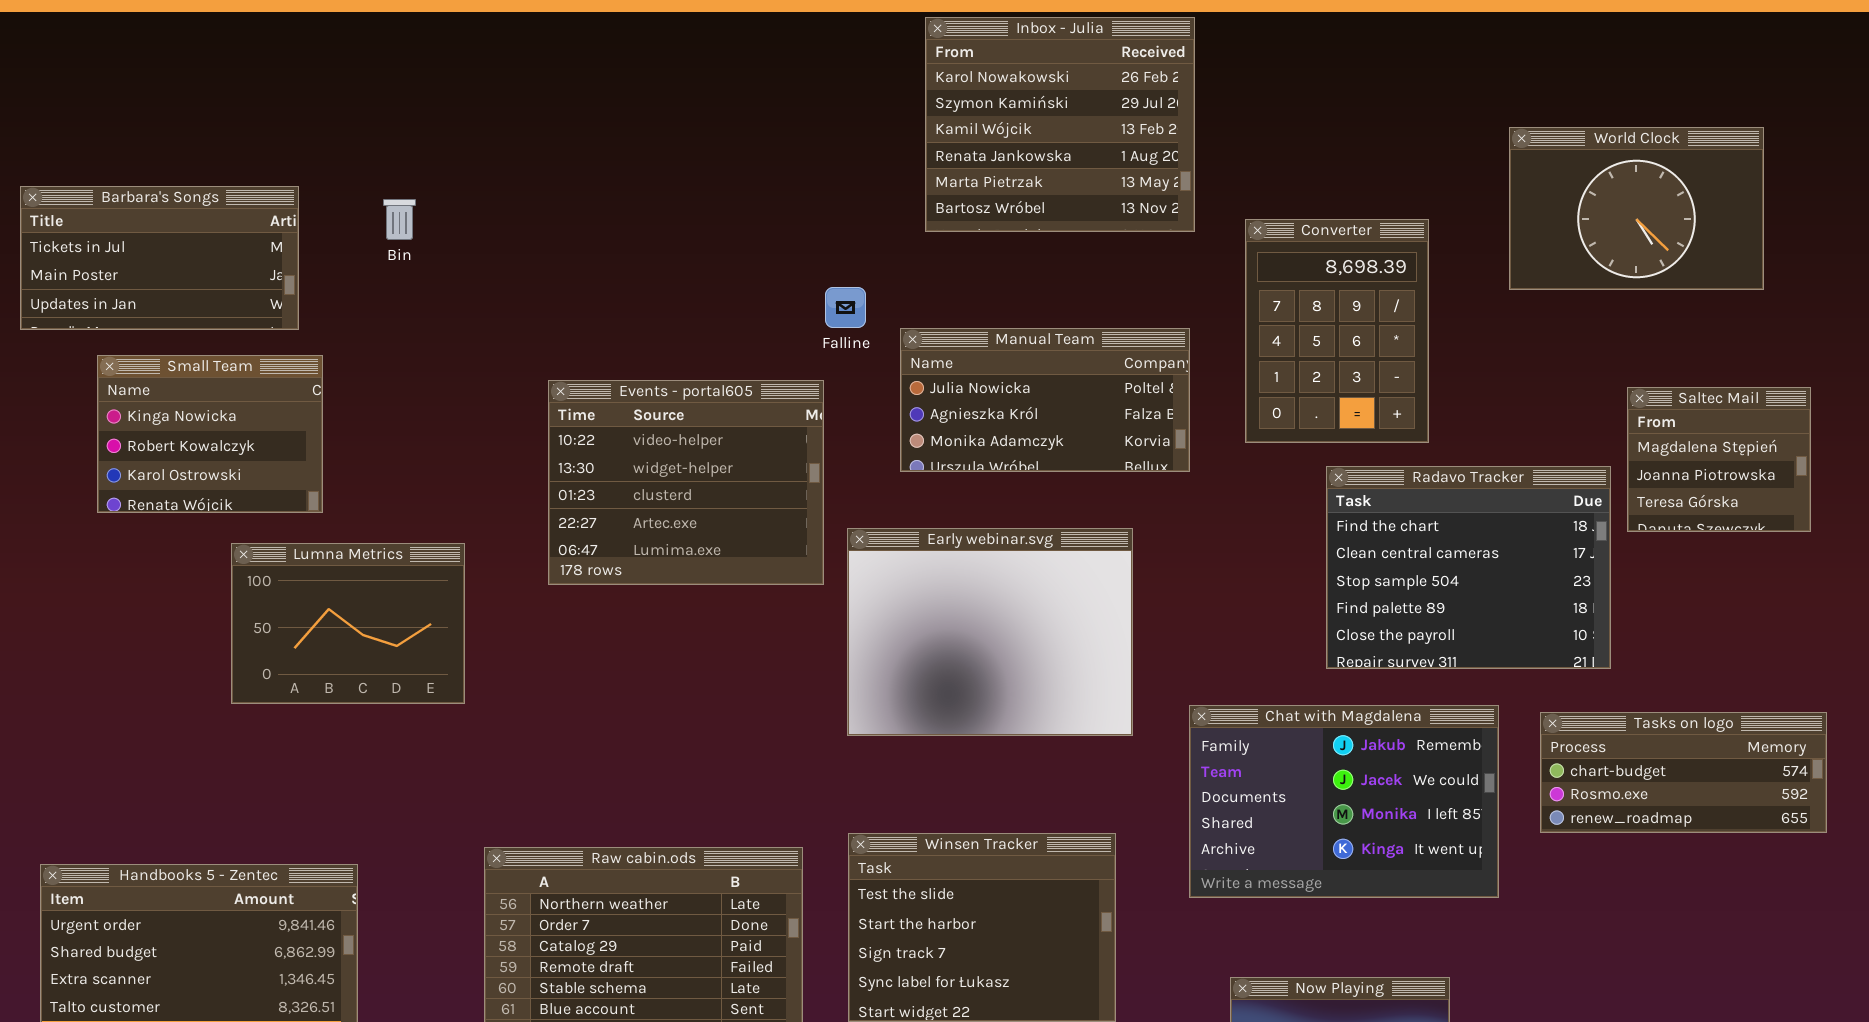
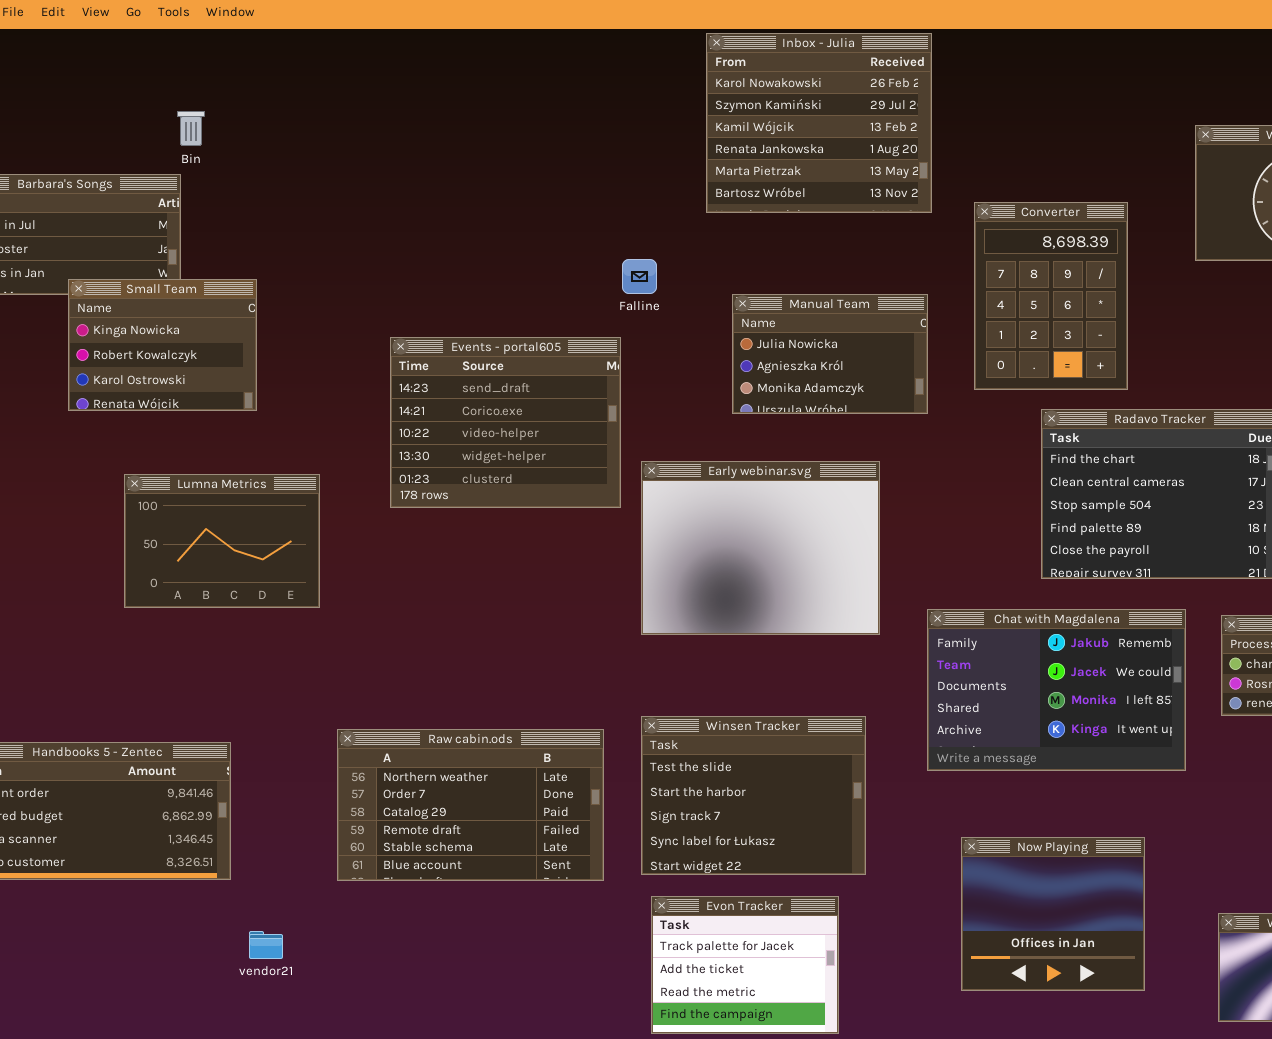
Bin: [383,199,416,240] -> [177,111,205,146], moved
Manual Team: [900,328,1190,472] -> [732,294,928,414], resized
Small Team: [97,355,323,513] -> [68,279,257,411], moved
Events - portal605: [548,380,824,585] -> [390,337,621,508], scrolled up 2 rows

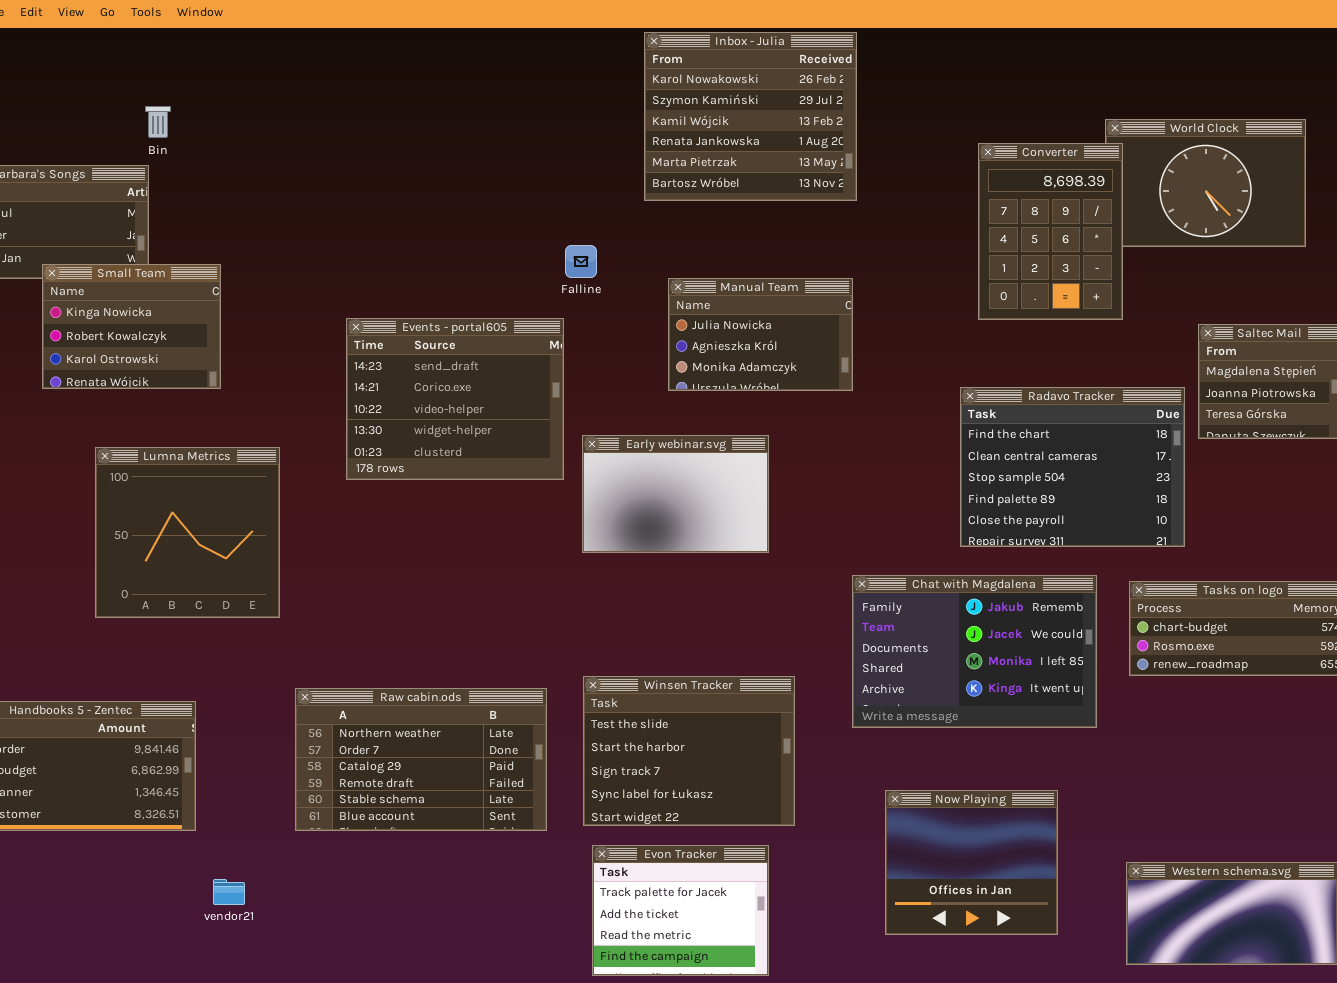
Converter: [974,202,1128,390] -> [978,143,1123,320], moved
Early webinar.svg: [641,461,880,635] -> [582,435,769,553], resized
Lumna Metrics: [124,474,320,608] -> [95,447,280,618], resized

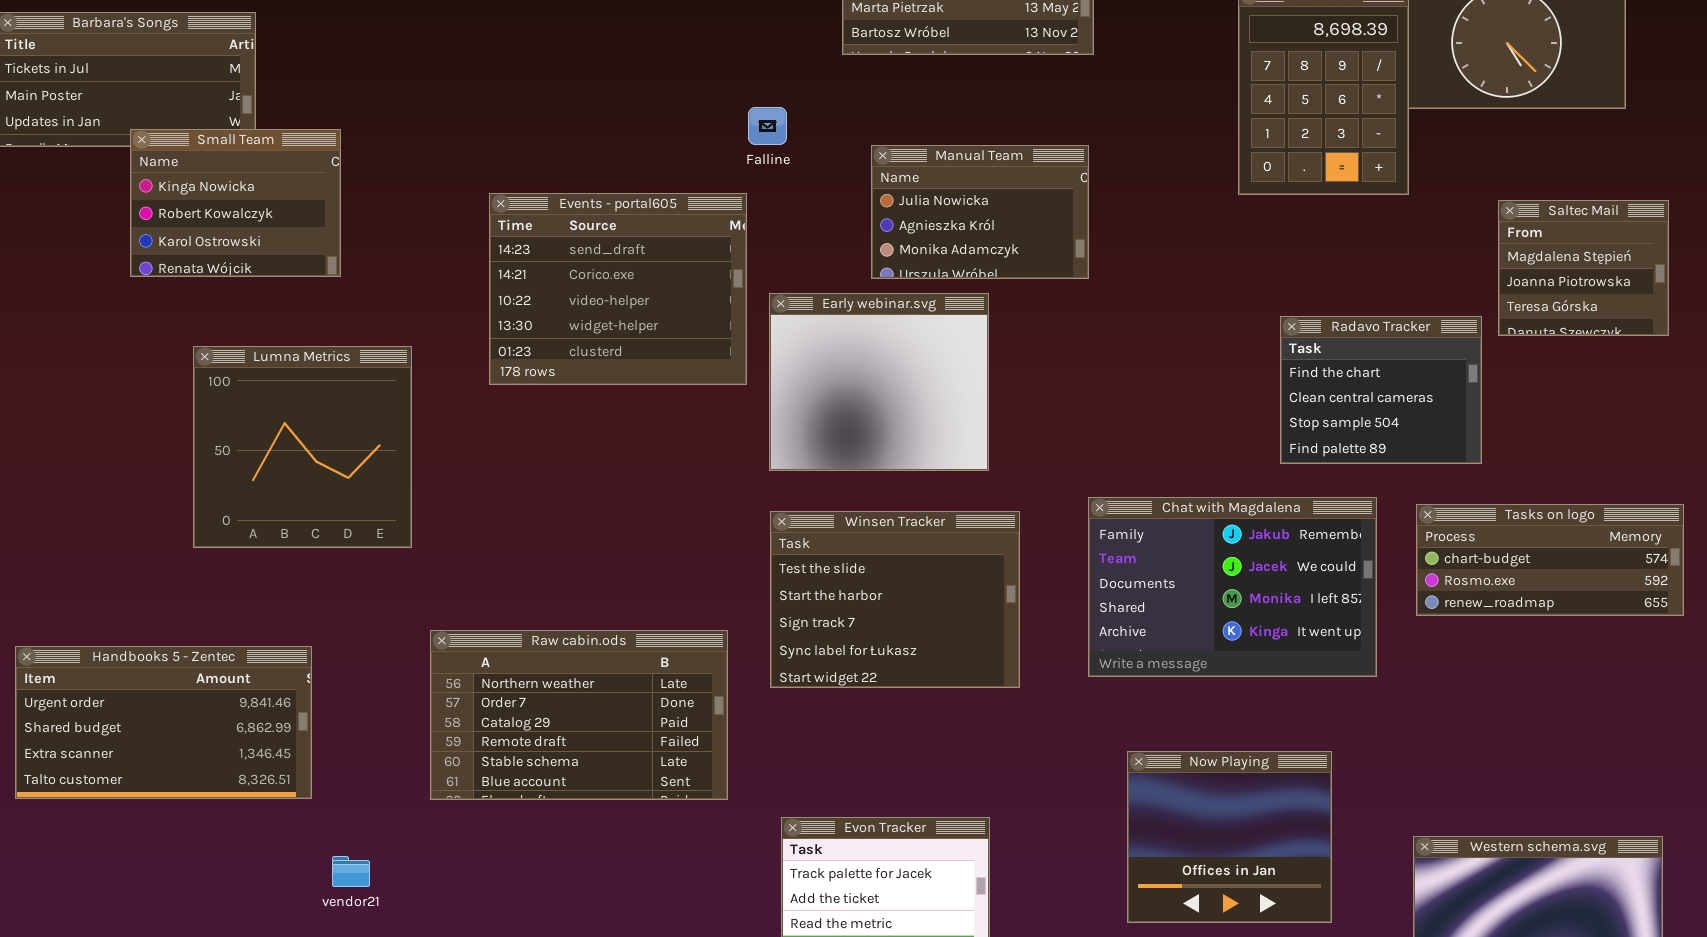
Radavo Tracker: [960,387,1185,547] -> [1280,316,1482,464], resized
Early webinar.svg: [582,435,769,553] -> [769,293,989,471], resized
Winsen Tracker: [583,676,795,826] -> [770,511,1020,688], moved

